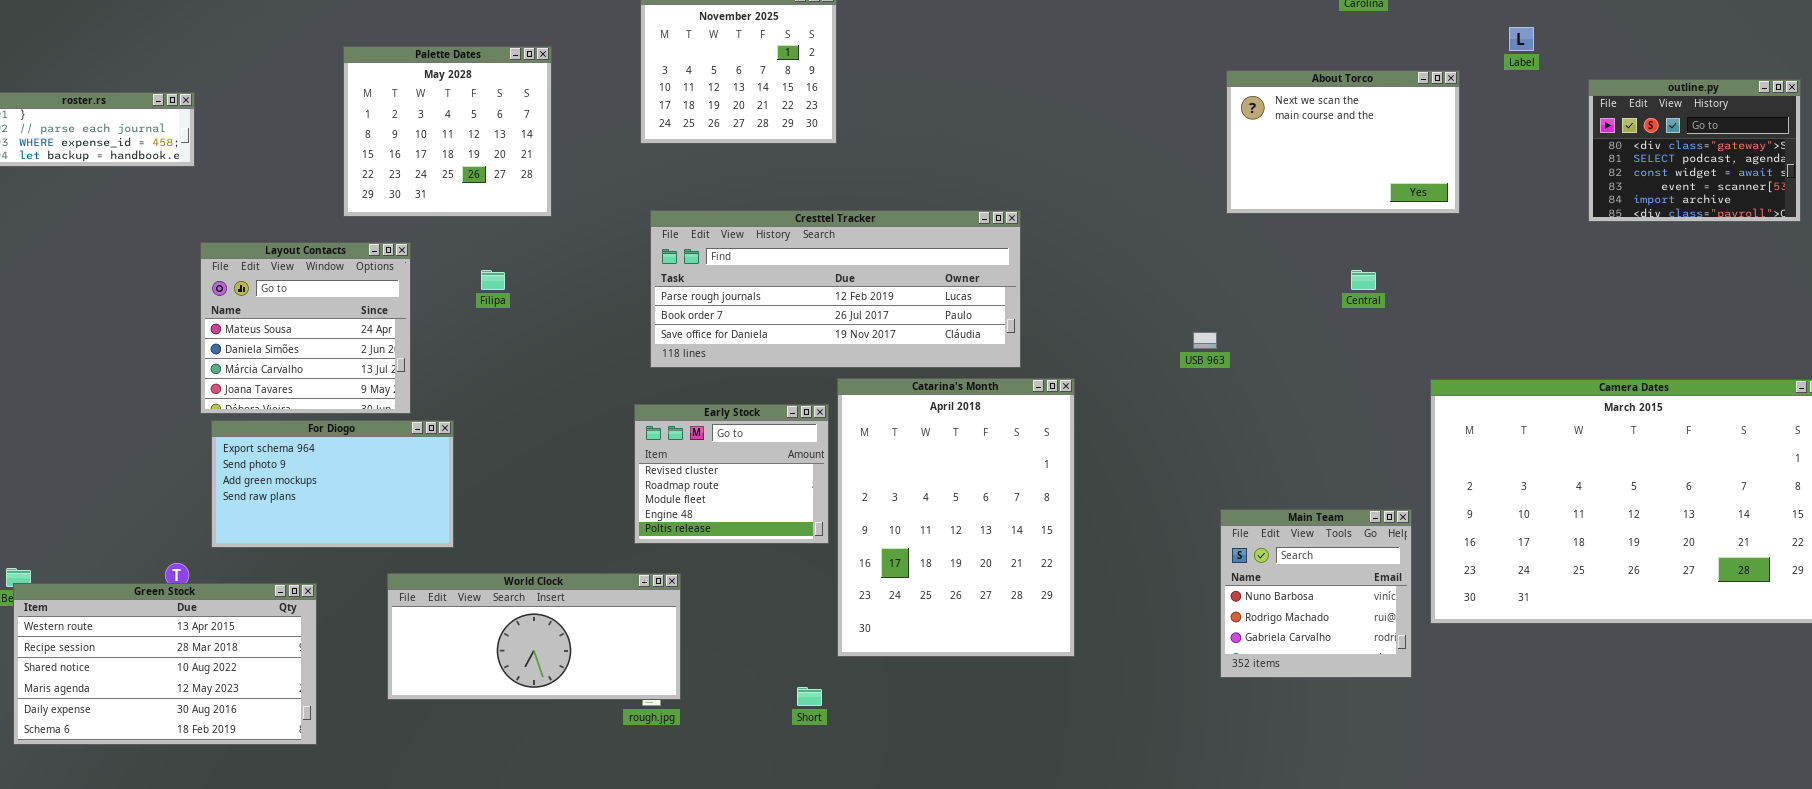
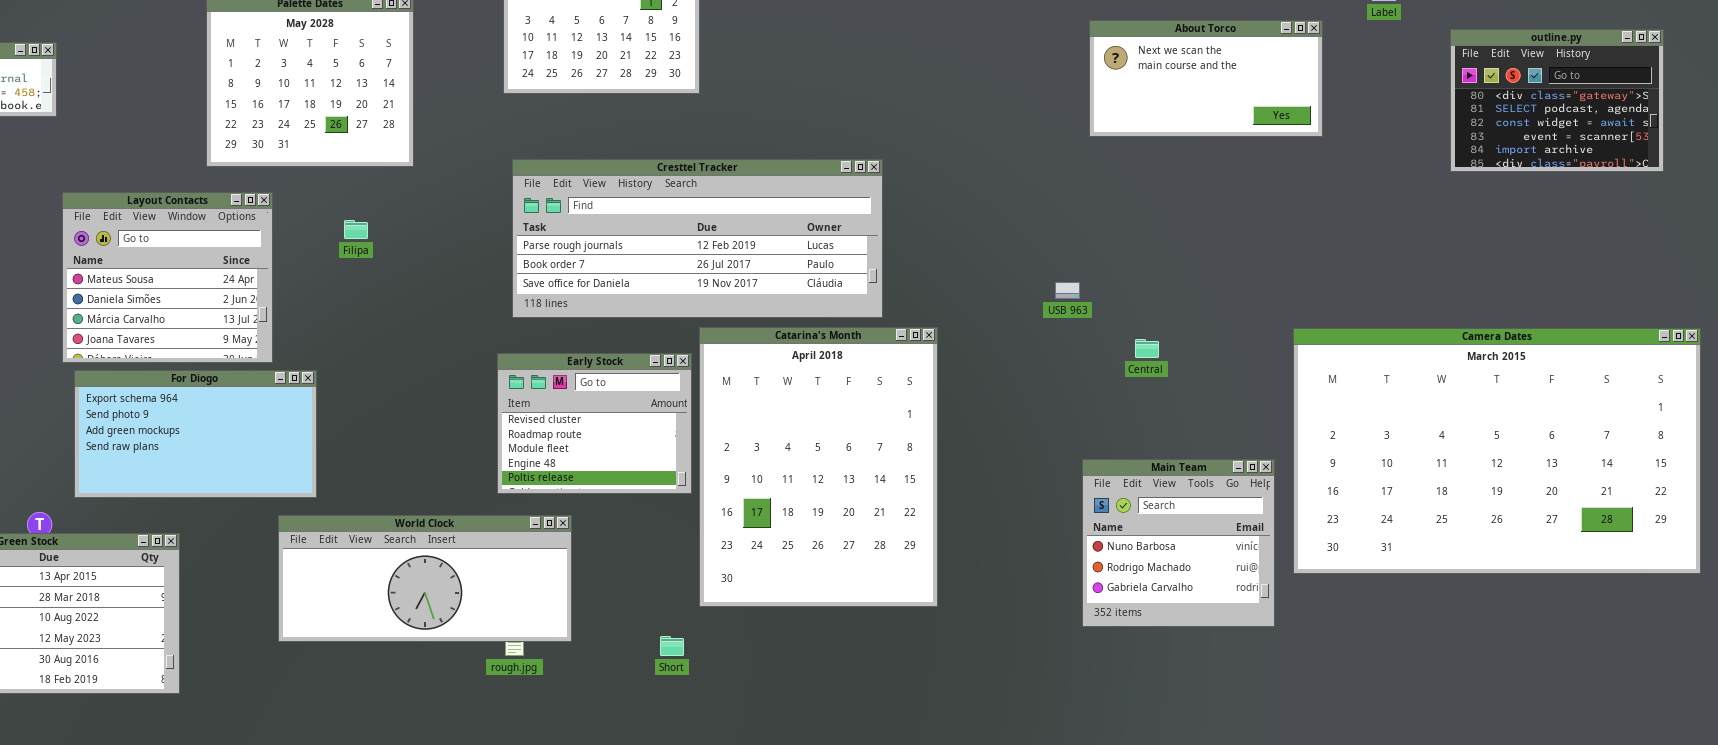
About Torco: [1226,70,1460,214] -> [1089,20,1323,137], resized
Central: [1351,270,1376,290] -> [1135,339,1159,358], moved
World Clock: [387,573,681,700] -> [278,515,572,642], moved

